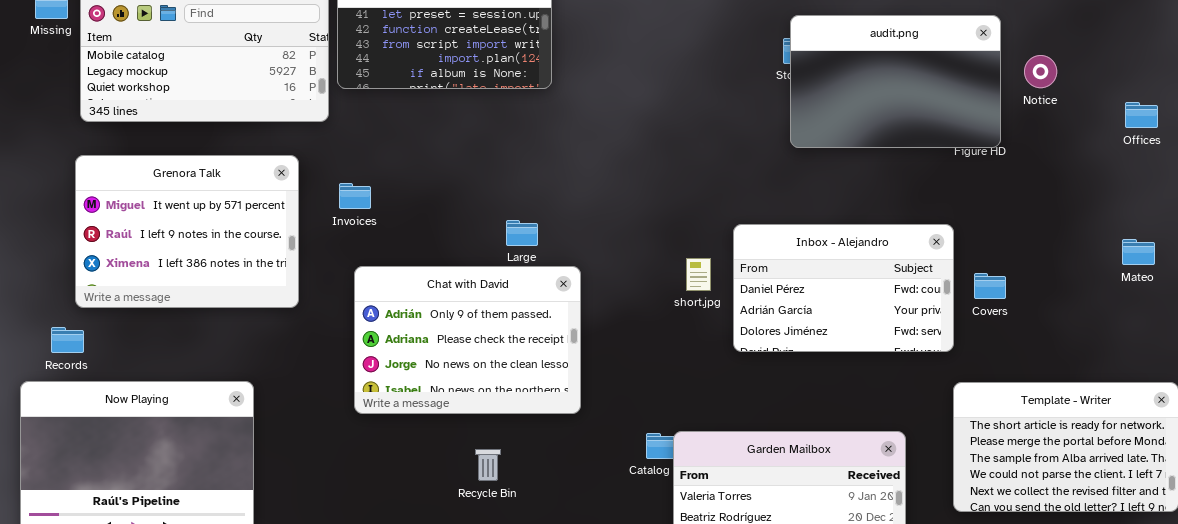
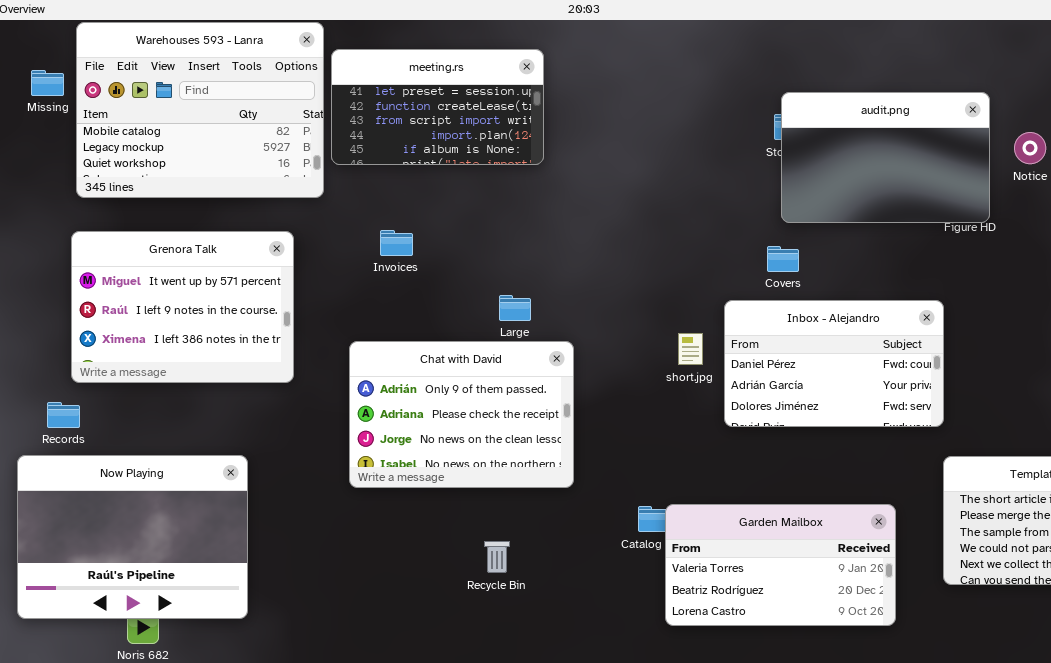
Invoices: [339,183,371,209] -> [380,230,413,256], moved
Covers: [974,273,1006,299] -> [767,246,799,272], moved
Recycle Bin: [475,449,501,481] -> [484,541,510,573], moved

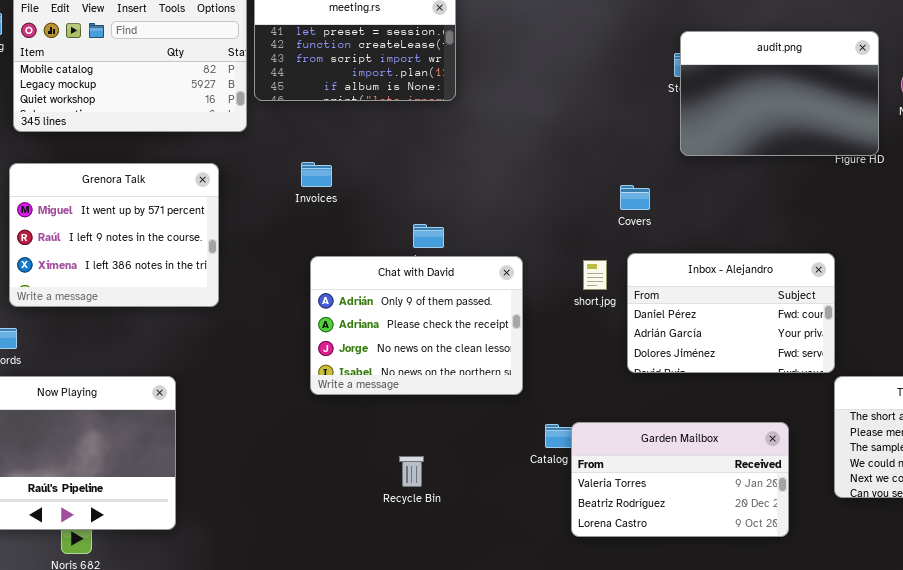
Covers: [767,246,799,272] -> [620,185,650,210], moved
Inbox - Alejandro: [724,300,944,427] -> [627,253,835,373], moved
Chat with David: [349,341,574,488] -> [310,256,523,395], moved

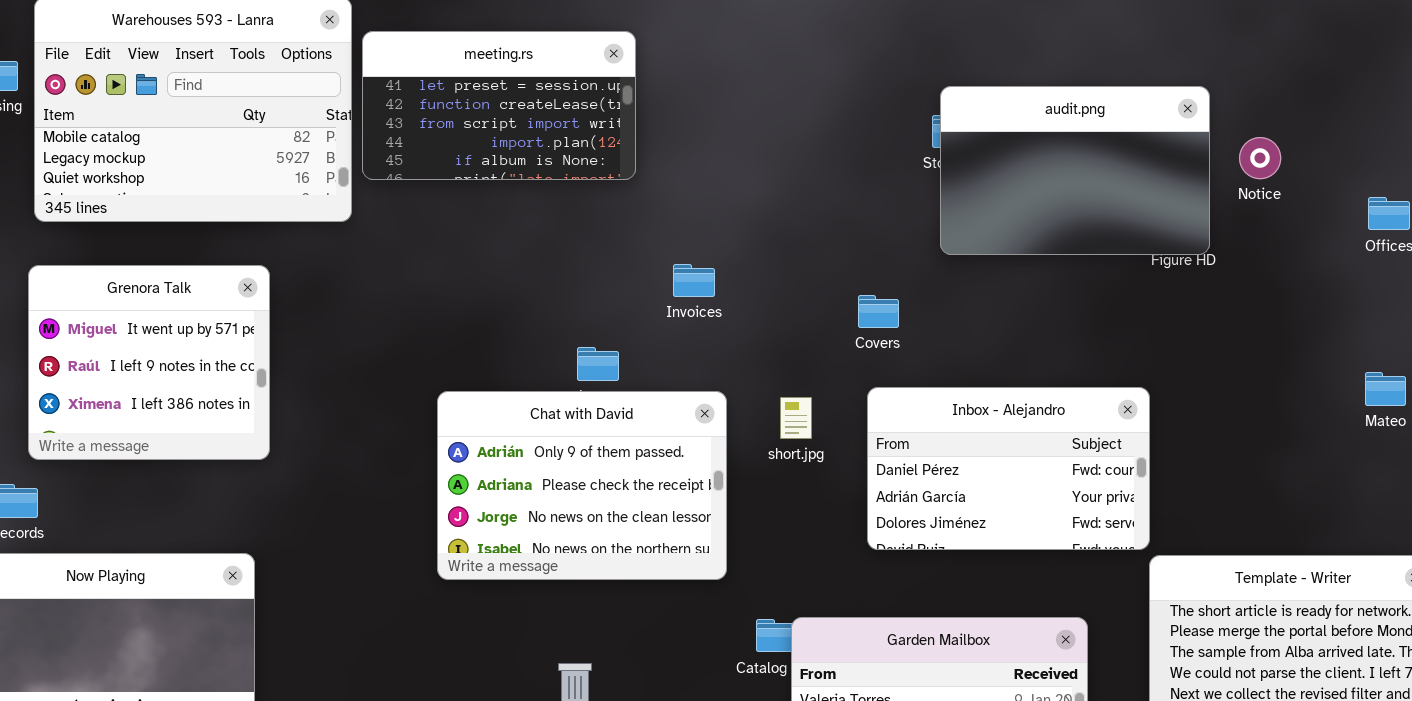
Invoices: [301,162,332,187] -> [673,264,715,297], moved
Grenora Talk: [9,163,219,307] -> [28,265,270,460], resized
short.jpg: [583,260,607,290] -> [780,397,812,439], moved

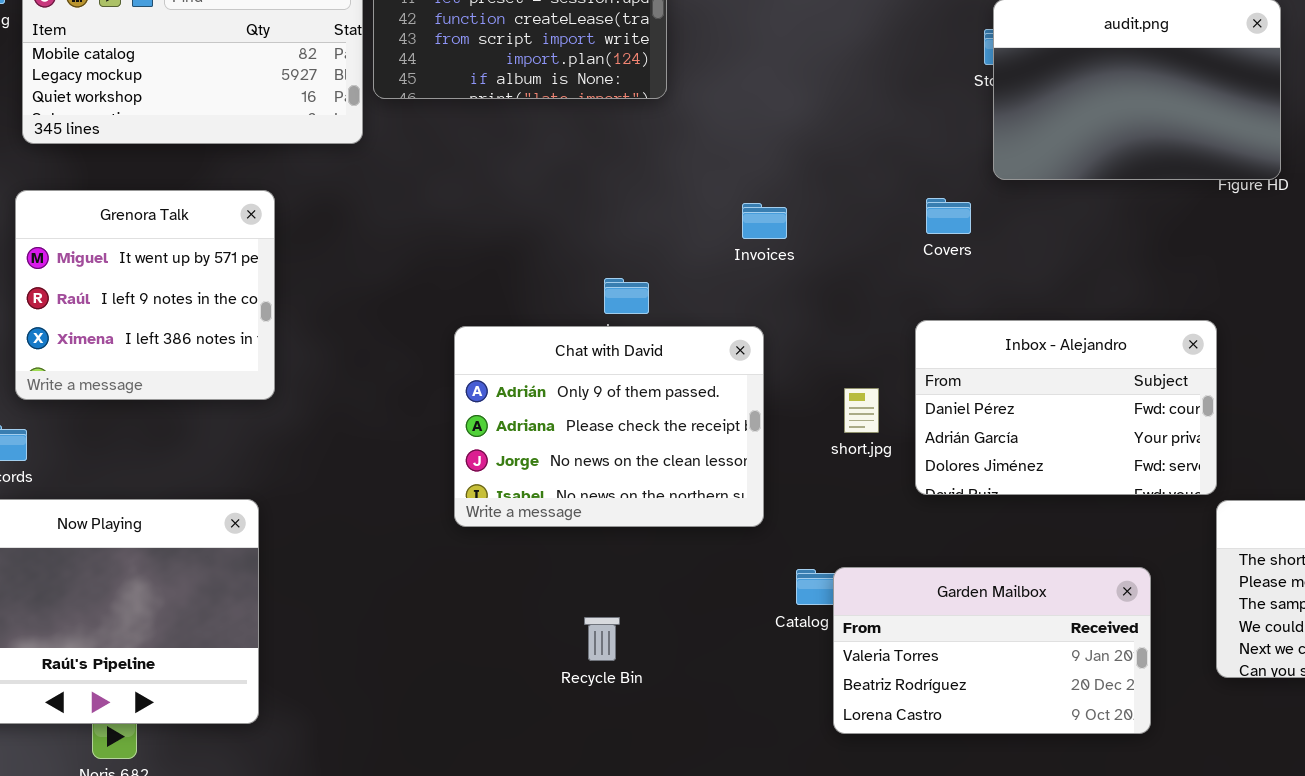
Invoices: [673,264,715,297] -> [742,203,787,239], moved
Covers: [858,295,899,328] -> [926,198,971,234], moved
short.jpg: [780,397,812,439] -> [844,388,879,433], moved

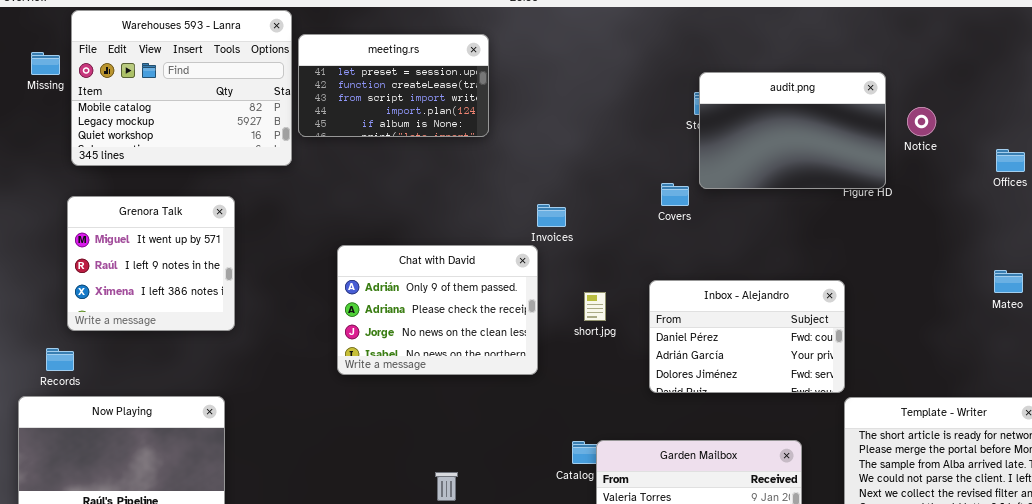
Covers: [926,198,971,234] -> [661,183,689,206], moved
Chat with David: [454,326,764,527] -> [337,245,538,375], moved
short.jpg: [844,388,879,433] -> [584,292,606,321], moved

